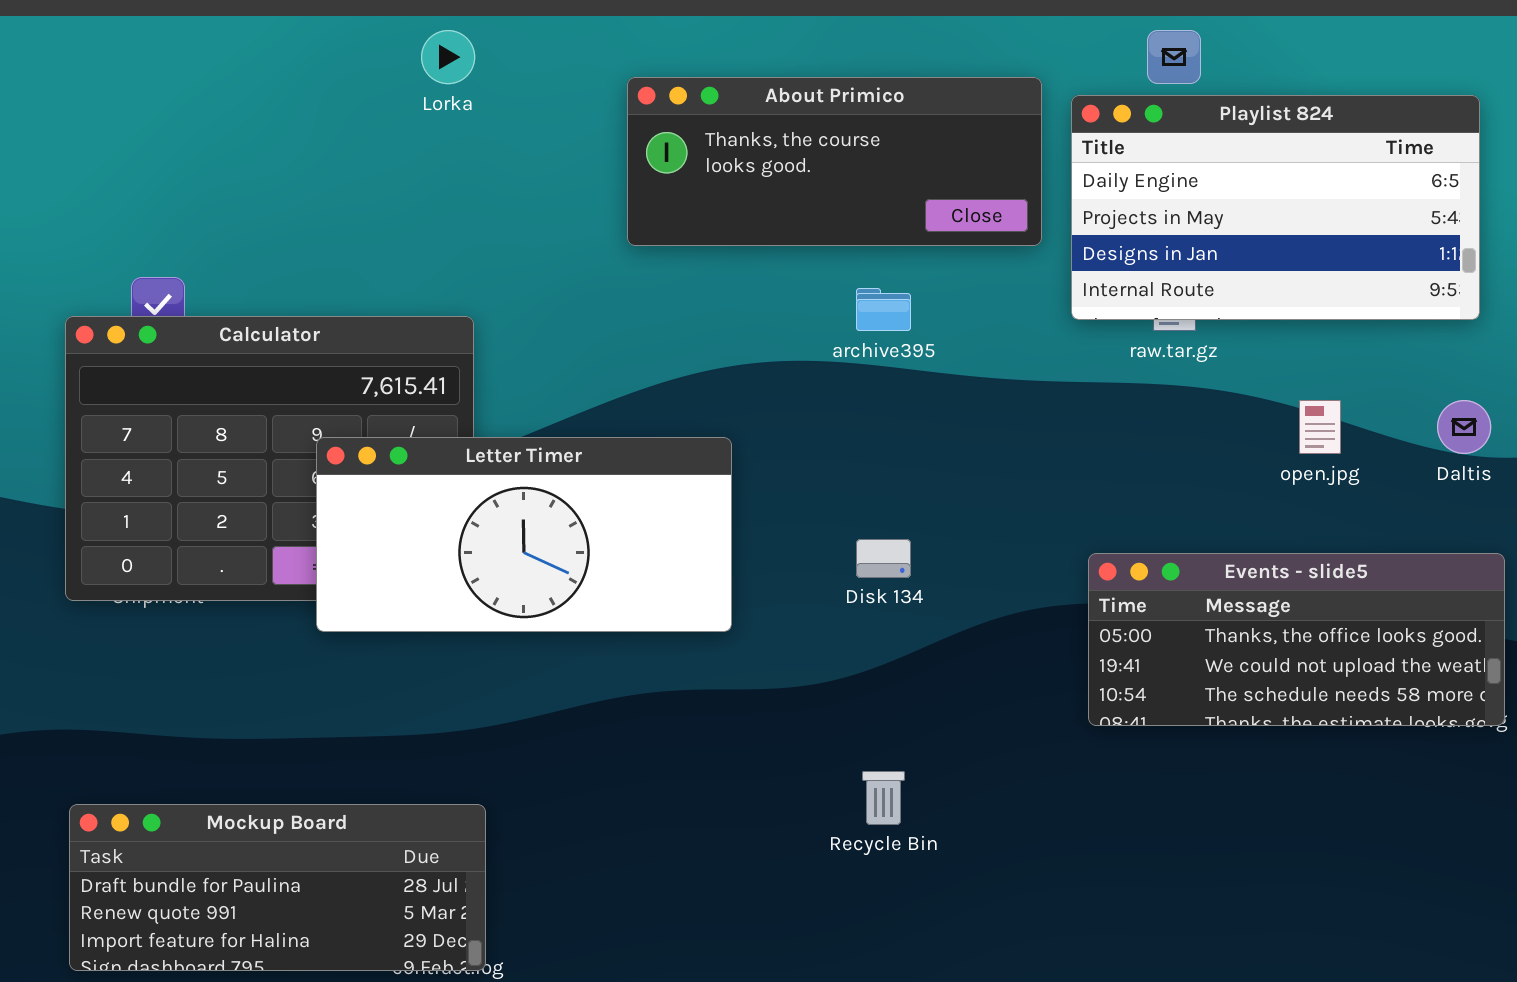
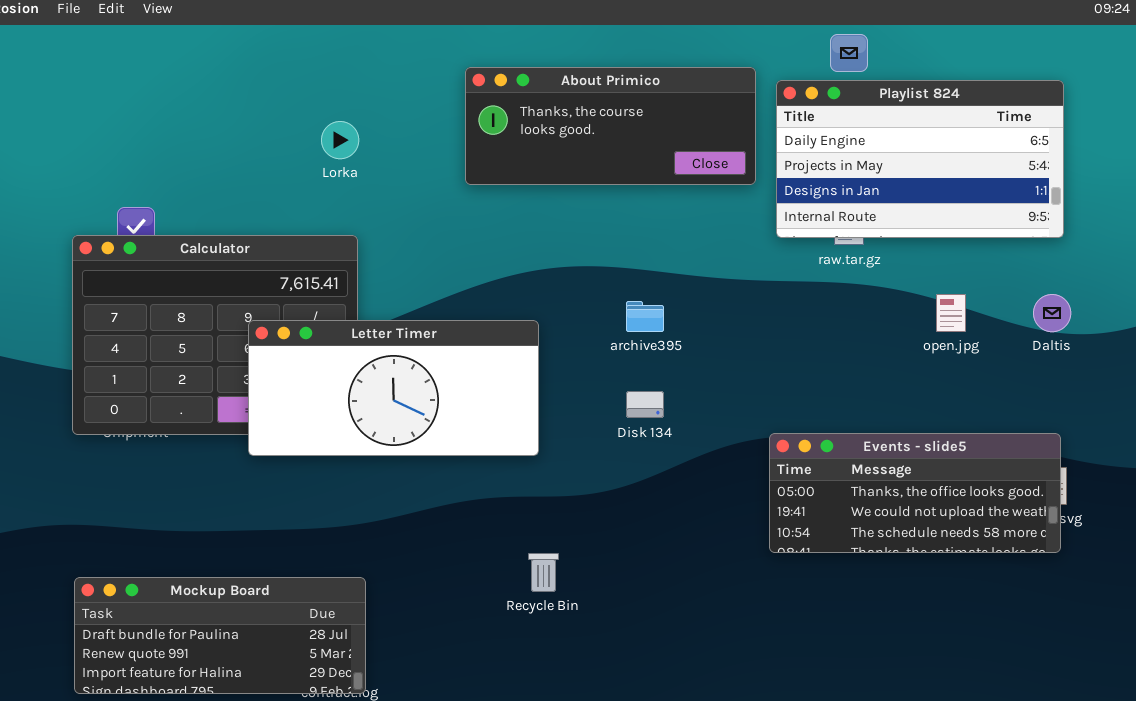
Lorka: [421,30,475,84] -> [321,121,359,159], moved
archive395: [856,288,911,331] -> [626,301,664,332], moved
Events - slide5: [1088,553,1505,726] -> [769,433,1061,553], moved
Recycle Bin: [862,771,905,825] -> [528,553,559,592], moved

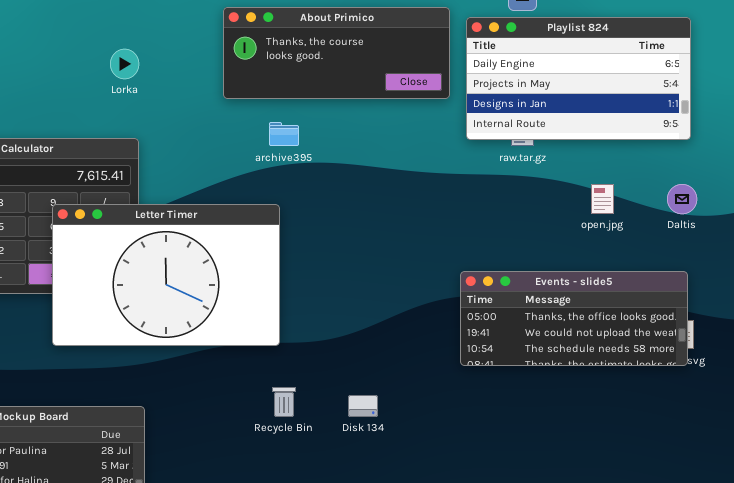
archive395: [626,301,664,332] -> [269,122,299,146], moved
Letter Timer: [248,320,539,456] -> [52,204,280,346], resized
Disk 134: [626,391,664,418] -> [348,395,378,417], moved
Events - slide5: [769,433,1061,553] -> [460,271,688,366], moved

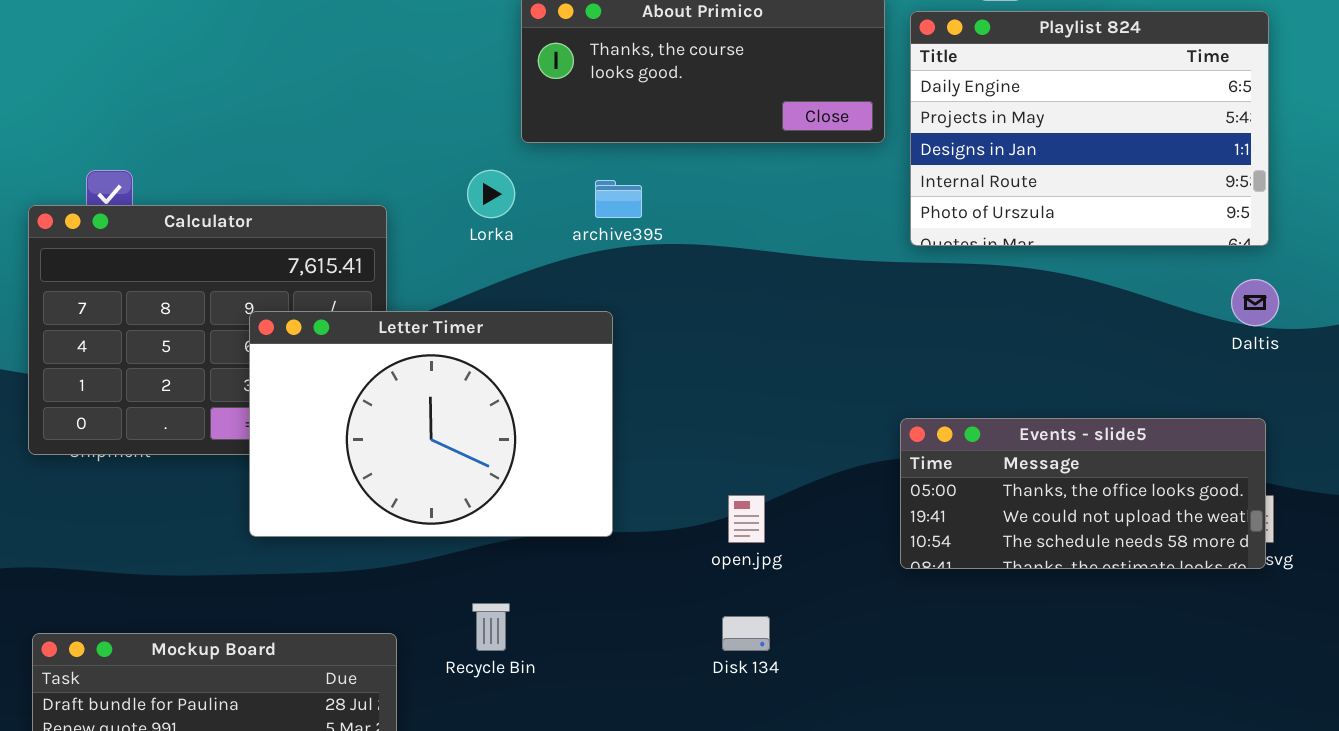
Playlist 824: [466,17,691,140] -> [910,11,1269,246], resized
Lorka: [110,49,139,79] -> [467,170,515,218], moved
open.jpg: [591,184,614,214] -> [728,495,765,543], moved
Recycle Bin: [272,387,296,417] -> [472,603,510,651], moved

